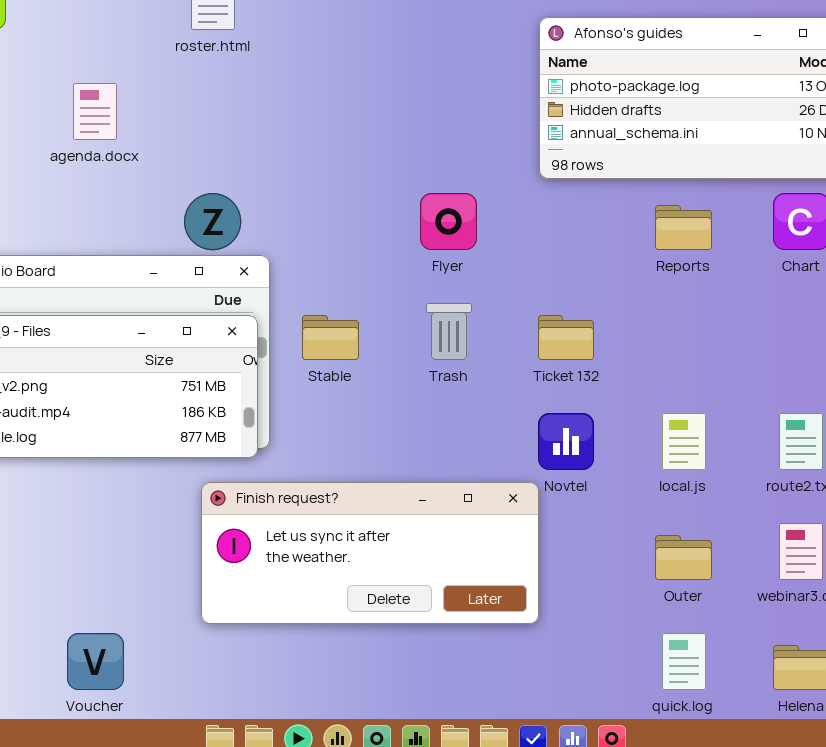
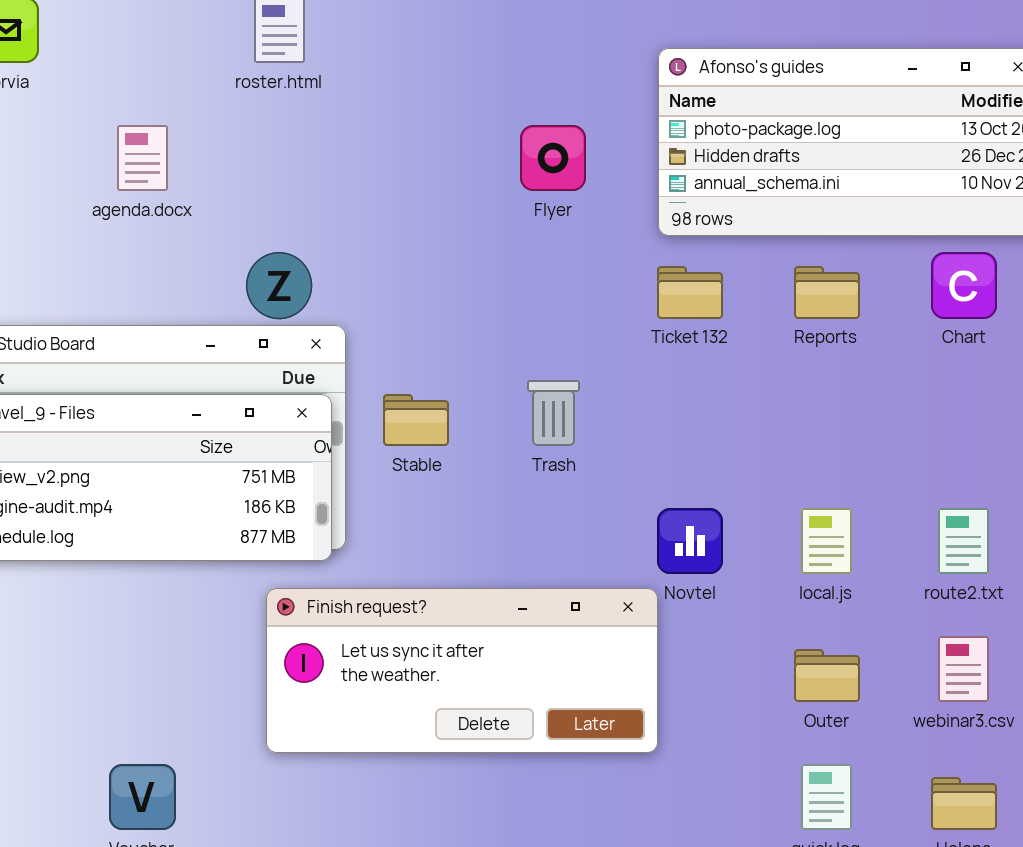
Flyer: [420,193,477,250] -> [520,125,586,191], moved
Ticket 132: [538,315,594,360] -> [657,266,723,319], moved

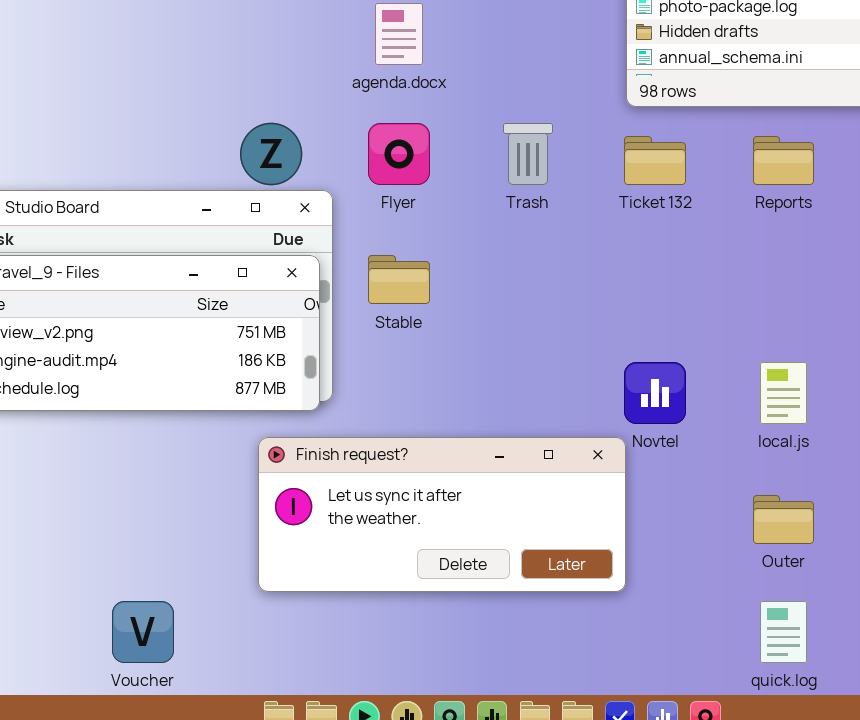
agenda.docx: [117,125,168,191] -> [375,3,423,65], moved
Flyer: [520,125,586,191] -> [368,123,430,185], moved
Trash: [527,380,580,446] -> [503,123,553,185], moved

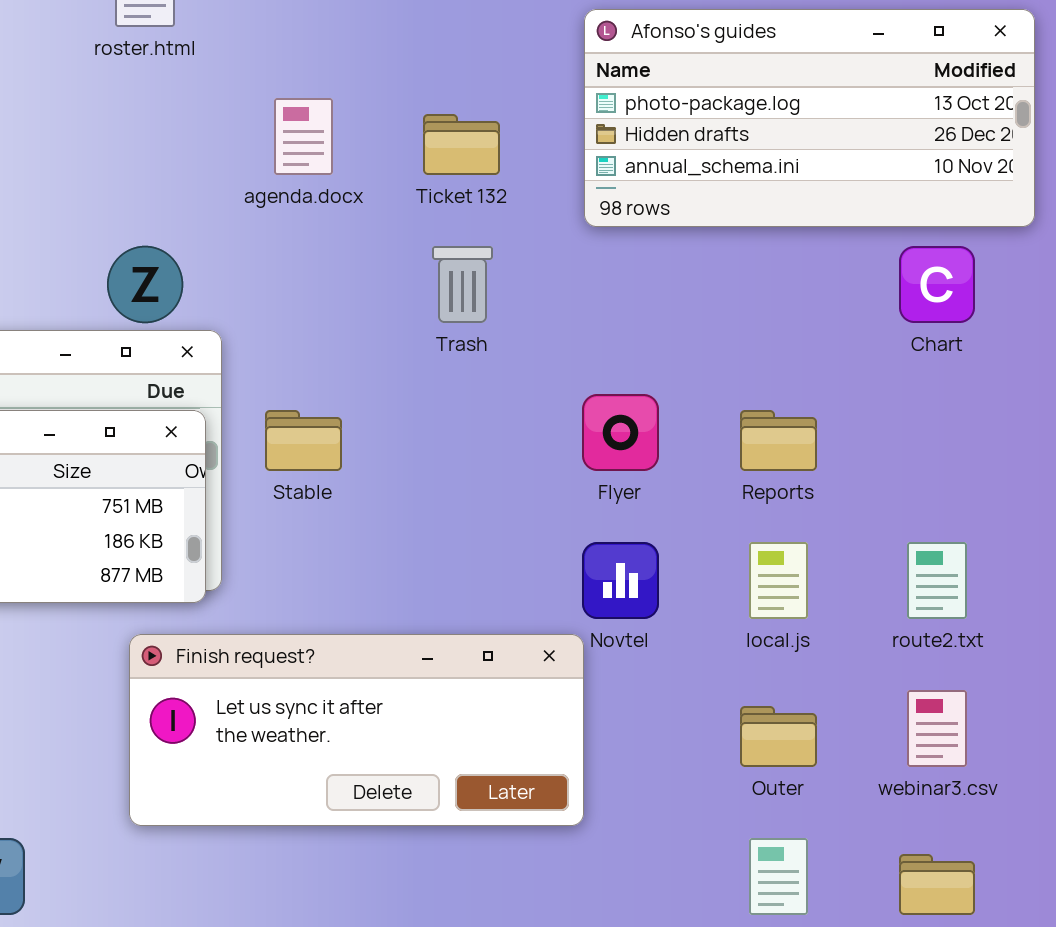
Flyer: [368,123,430,185] -> [582,394,659,471], moved
Ticket 132: [624,136,686,185] -> [423,114,500,175], moved
Reports: [753,136,814,185] -> [740,410,817,471], moved

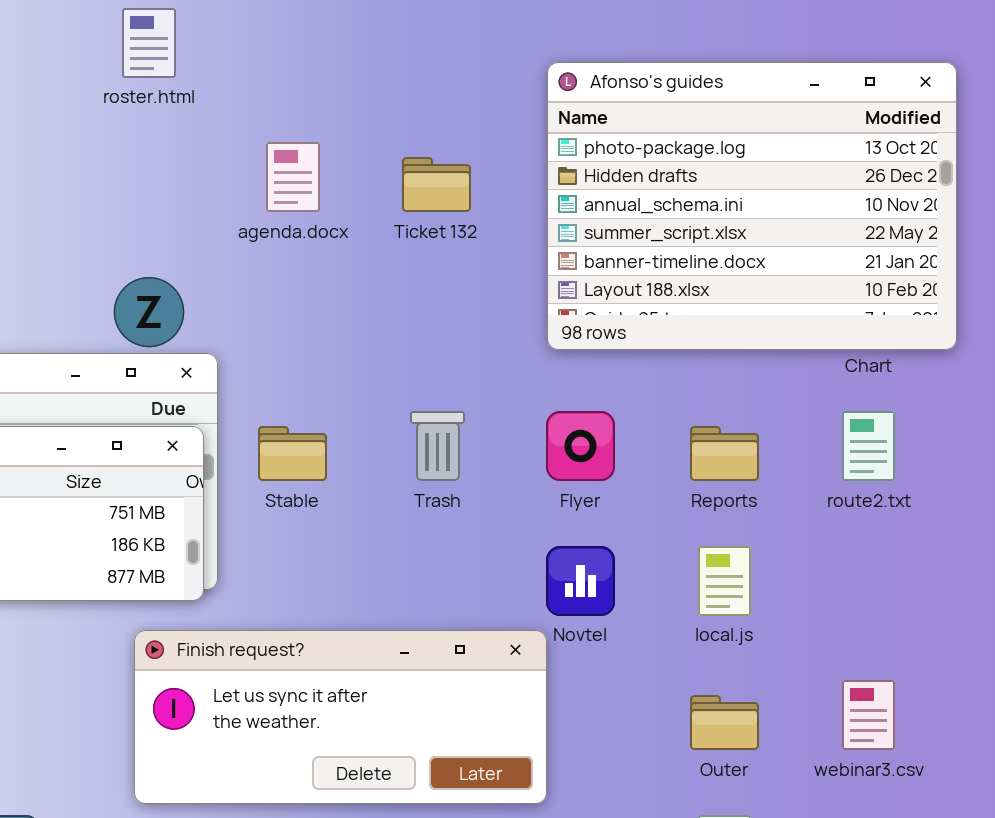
Afonso's guides: [584,9,1035,227] -> [547,62,957,350], resized
Trash: [432,246,493,323] -> [410,411,465,481], moved
route2.txt: [907,542,967,619] -> [842,411,895,481], moved

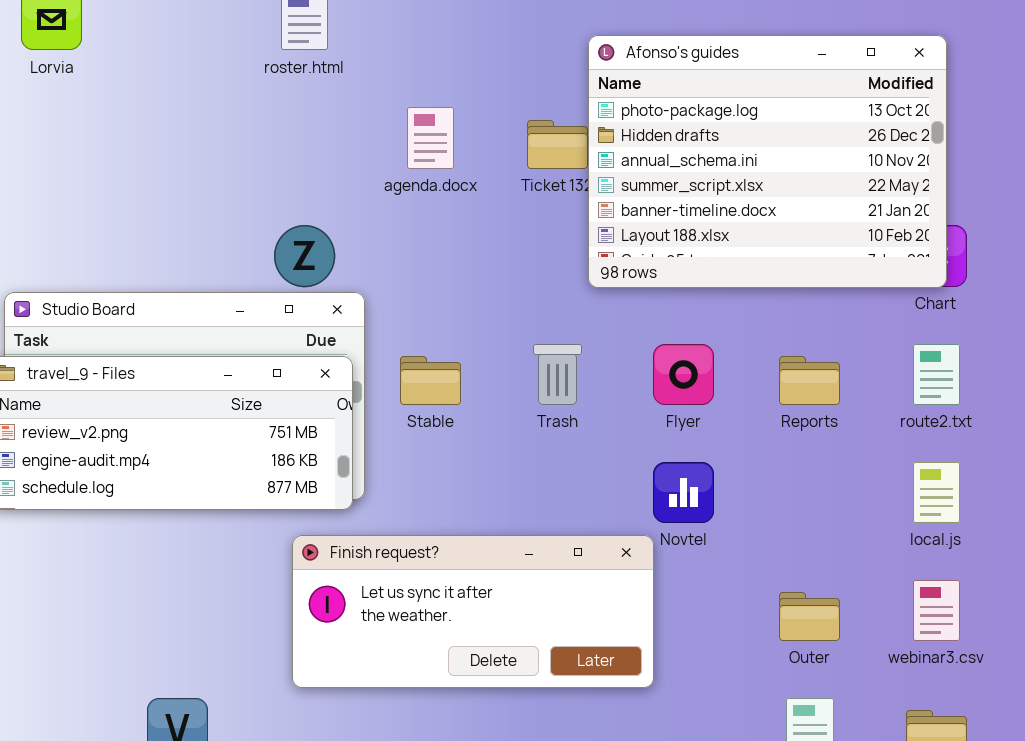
Afonso's guides: [547,62,957,350] -> [588,35,947,288], moved
local.js: [698,546,751,616] -> [913,462,960,523], moved

